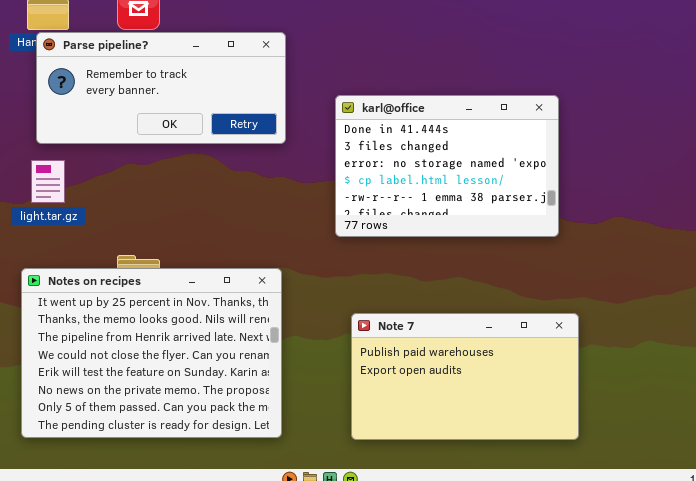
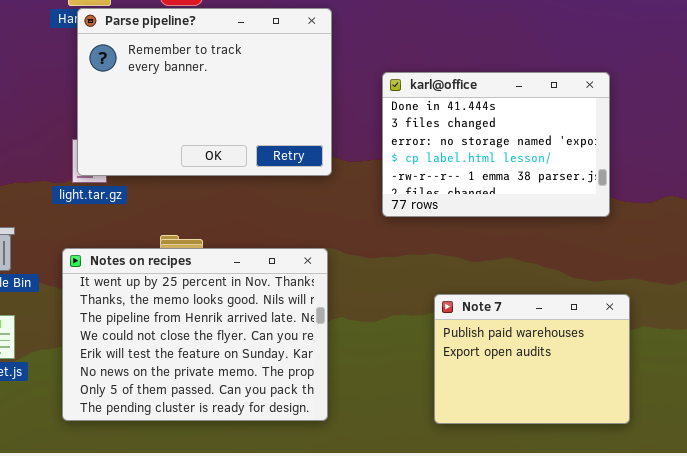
Parse pipeline?: [36,32,286,144] -> [77,8,332,176], resized
Note 7: [351,313,579,440] -> [434,294,630,424], resized

